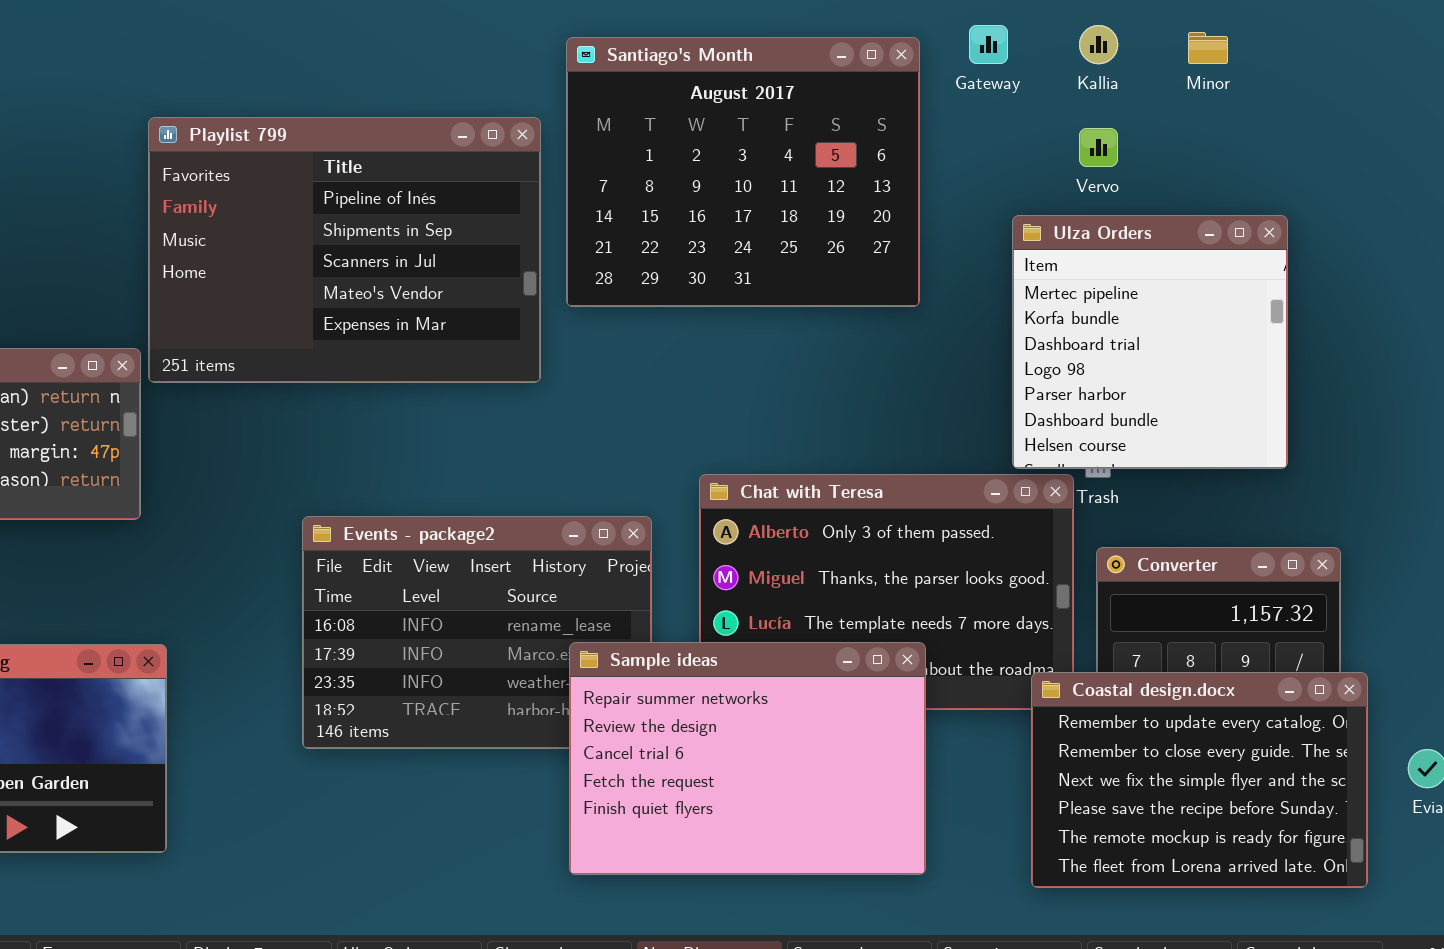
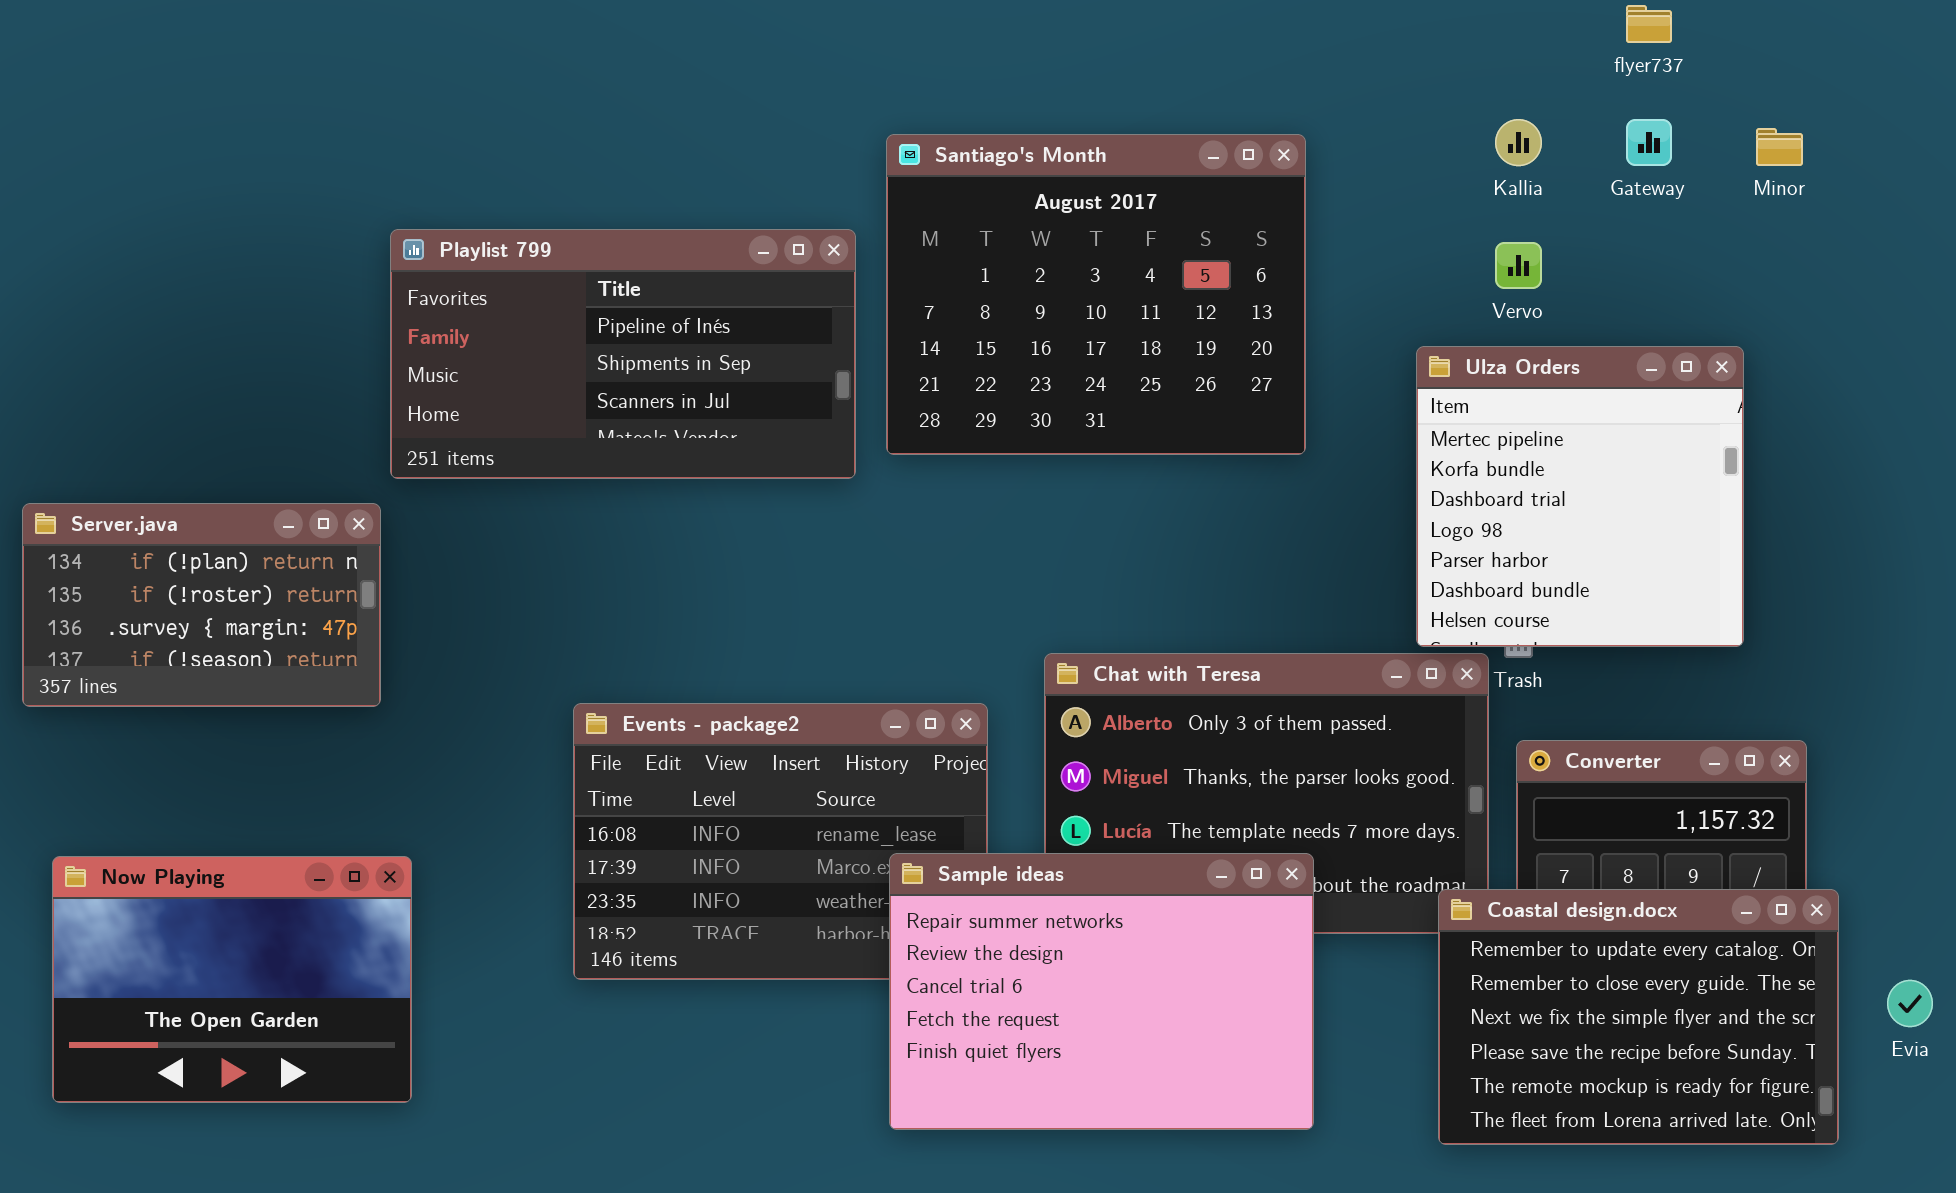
Gateway: [969,25,1008,64] -> [1626,119,1672,166], moved
Minor: [1188,32,1228,64] -> [1756,128,1803,166], moved
Playlist 799: [148,117,541,383] -> [390,229,856,479], resized

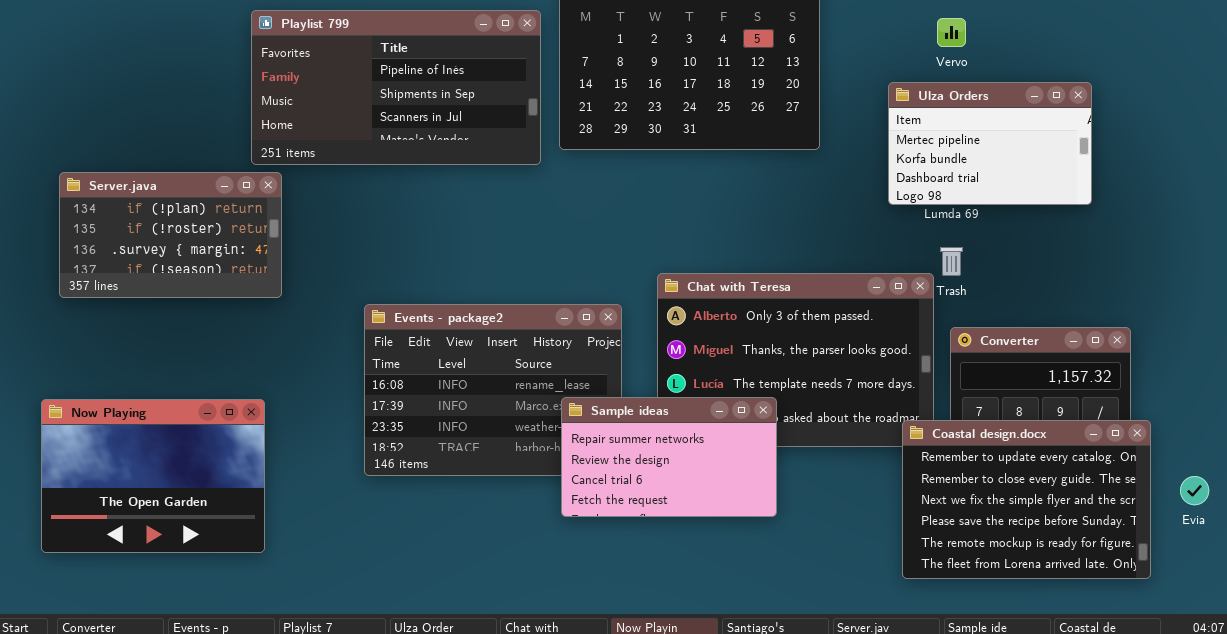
Ulza Orders: [1416,346,1744,647] -> [888,82,1092,205], resized
Server.java: [22,503,381,707] -> [59,172,282,298], moved
Sample ideas: [889,853,1314,1130] -> [561,397,777,517], resized

